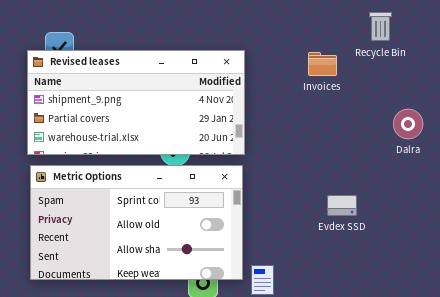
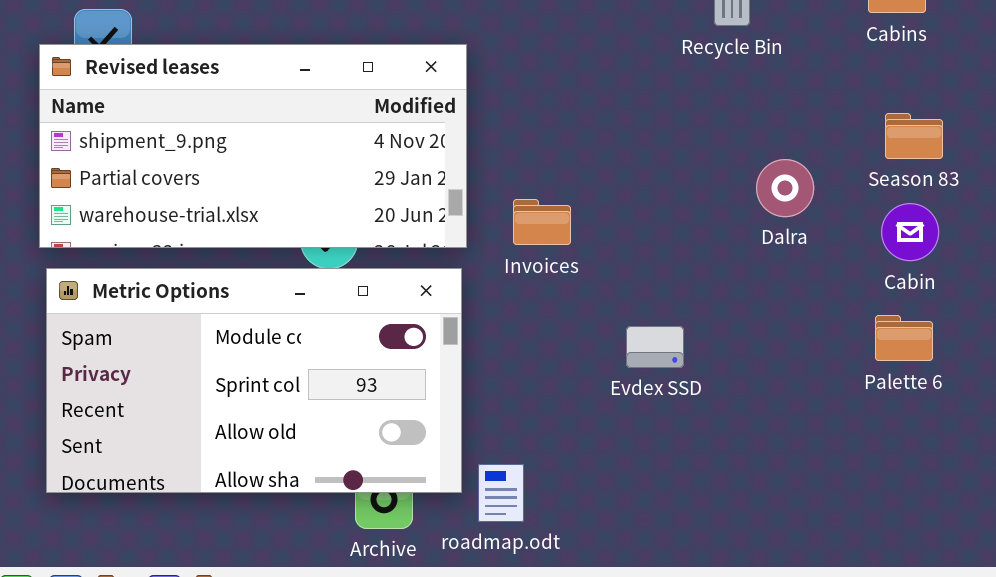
Invoices: [308,52,337,76] -> [513,199,571,245], moved
Metric Options: [30,165,243,280] -> [46,268,462,493], scrolled up 1 row

